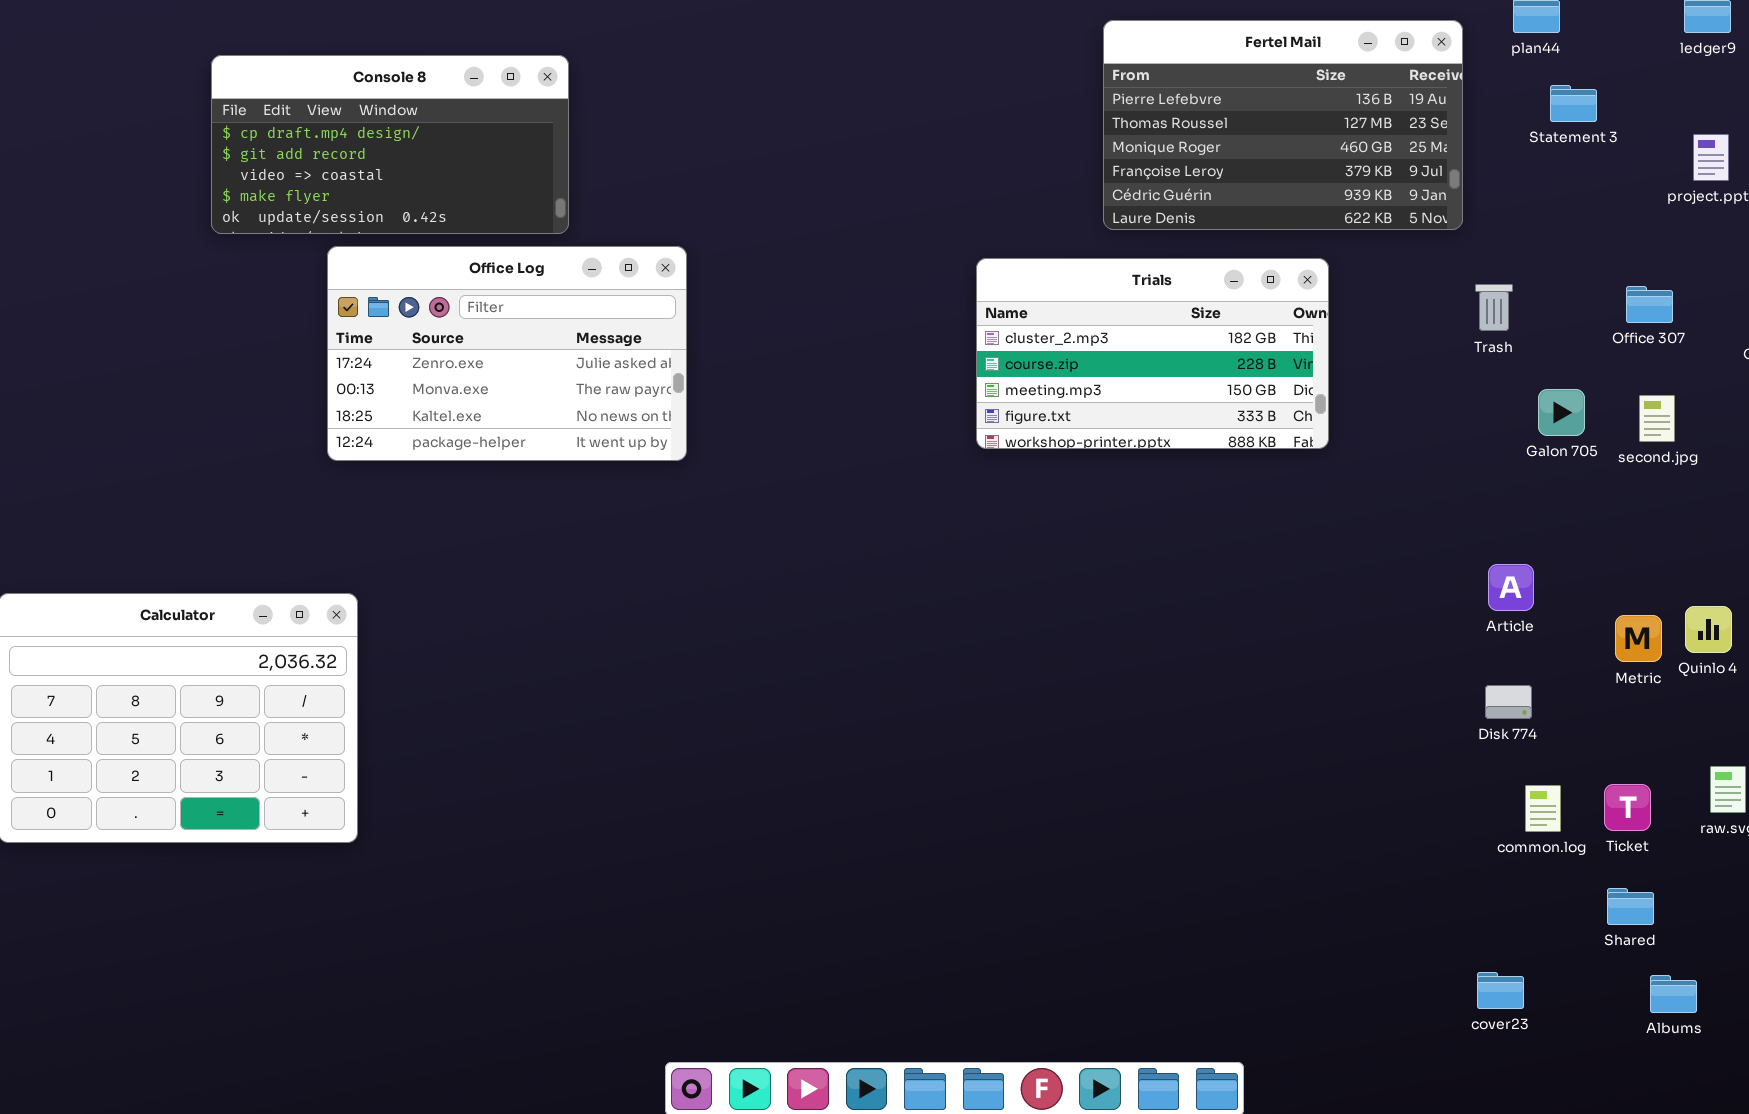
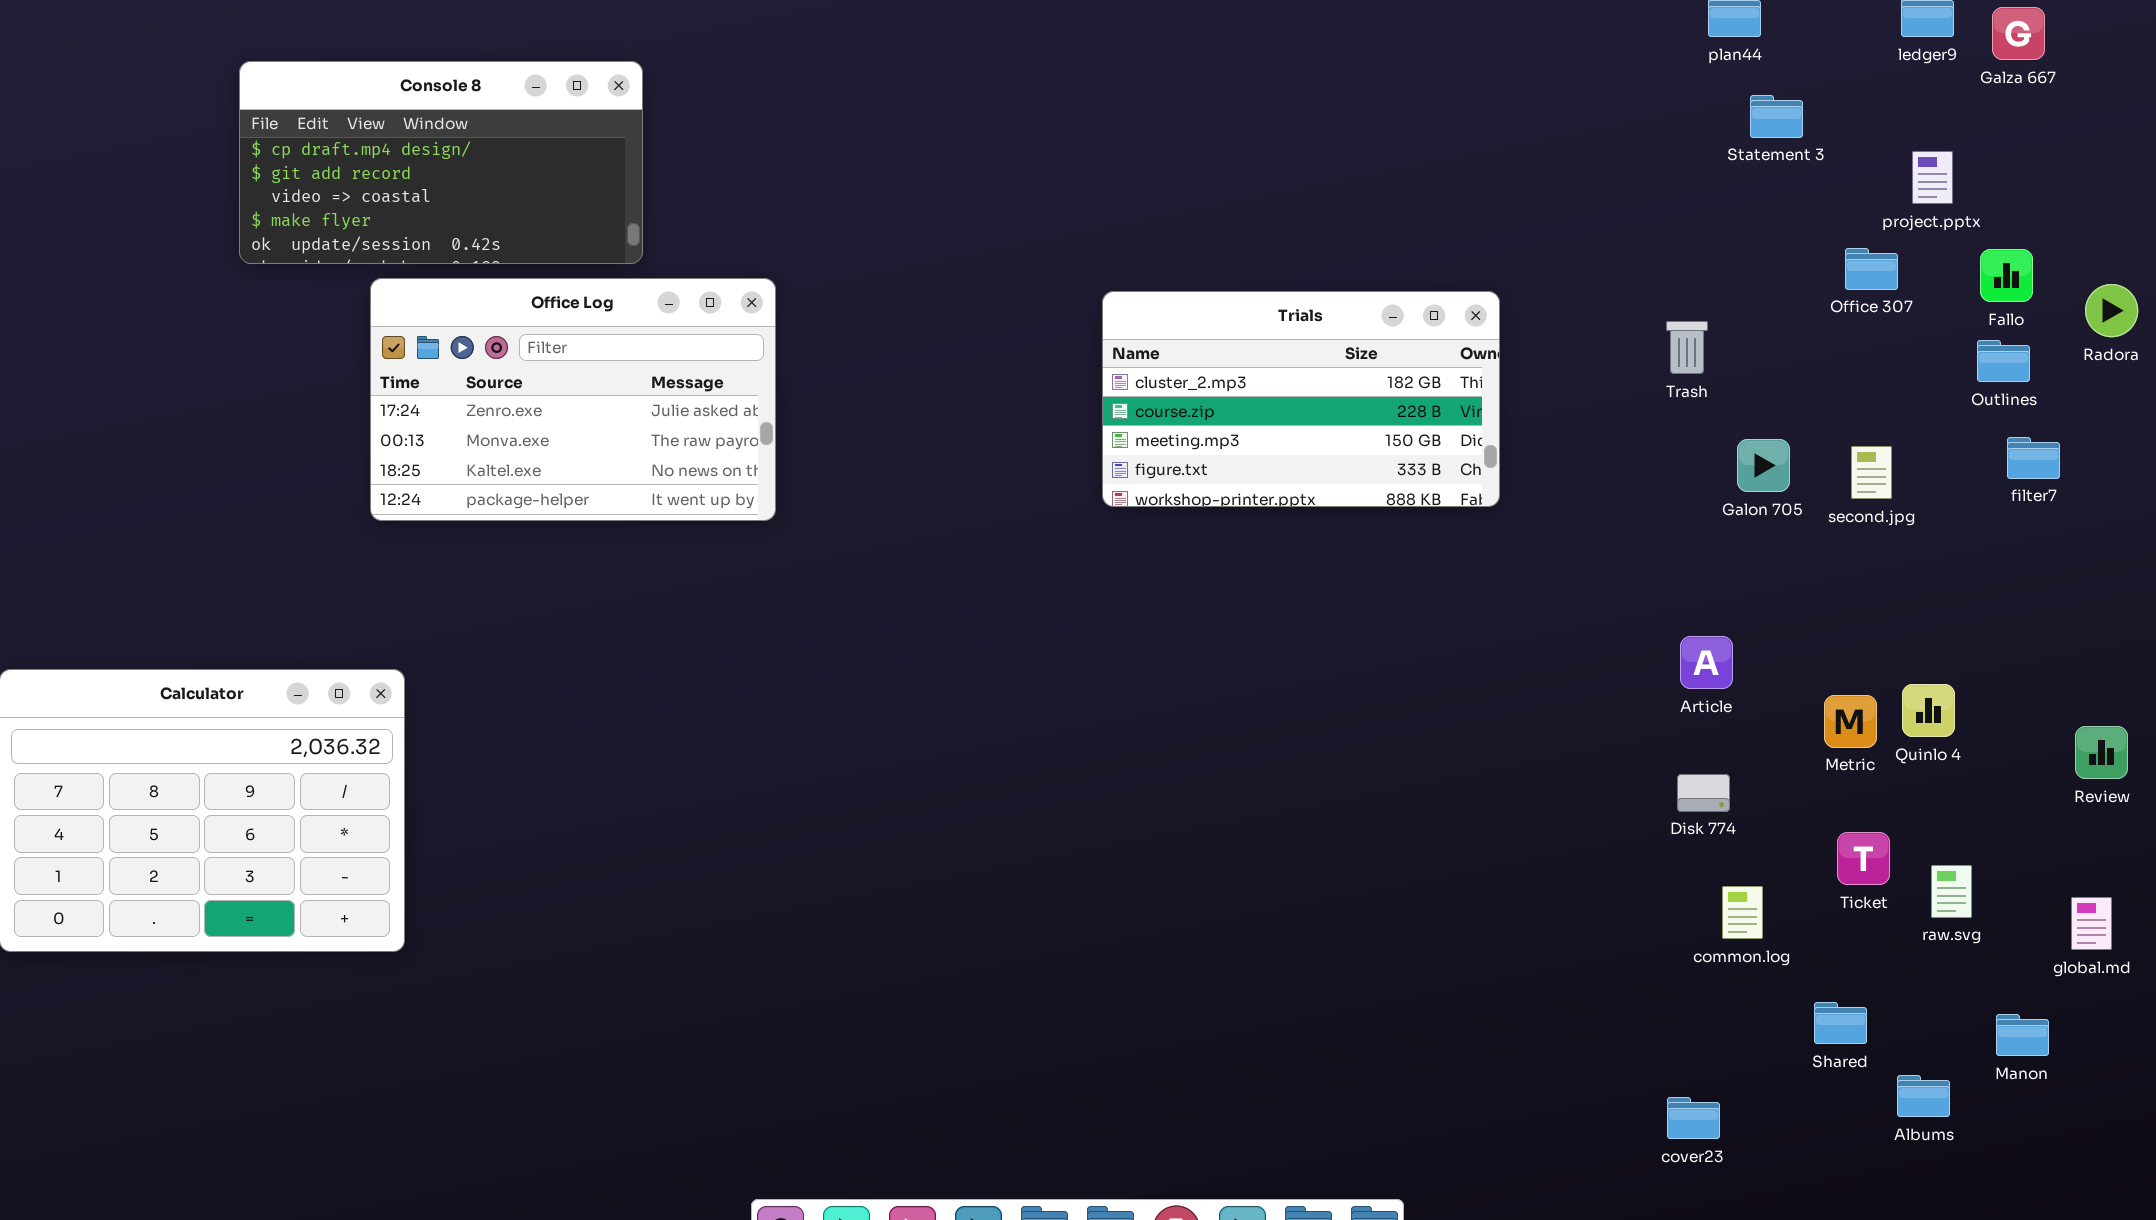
Fertel Mail: [1103,20,1463,230] -> none, closed
Office 307: [1626,286,1673,323] -> [1845,248,1898,290], moved
Ticket: [1604,784,1651,831] -> [1837,832,1890,885], moved
Albums: [1650,975,1697,1013] -> [1897,1075,1950,1117], moved

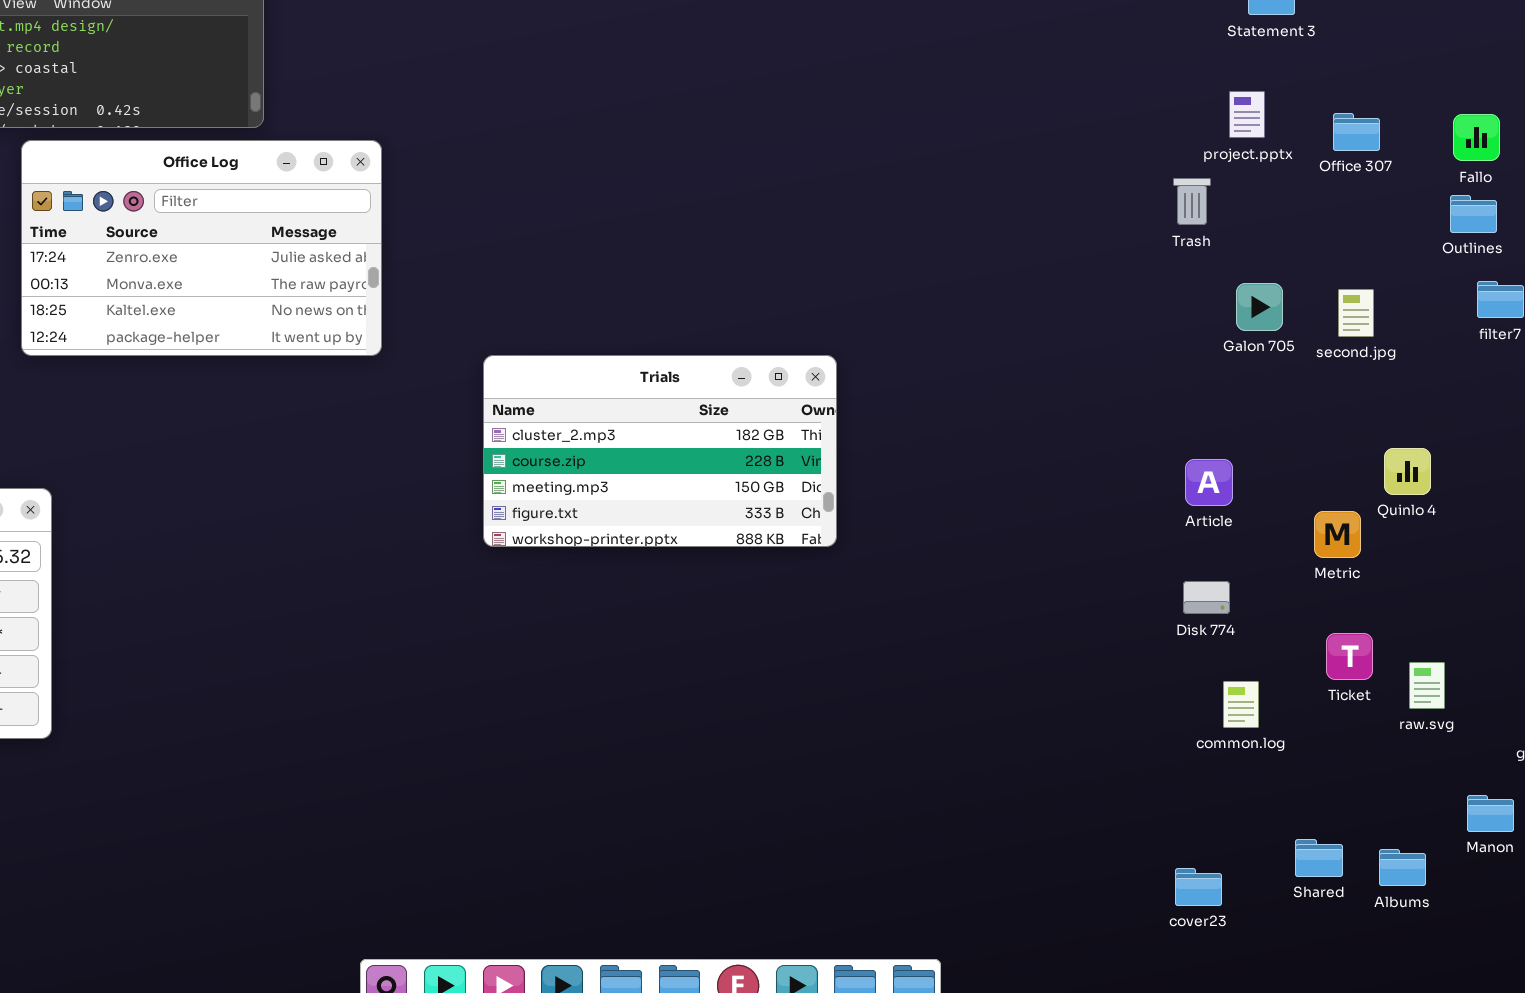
project.pptx: [1912,151,1953,204] -> [1229,91,1265,138], moved
Trials: [1102,291,1500,507] -> [483,355,837,547], moved
Quinlo 4: [1902,684,1955,737] -> [1384,448,1431,495], moved
Shared: [1814,1002,1867,1044] -> [1295,839,1343,877], moved

